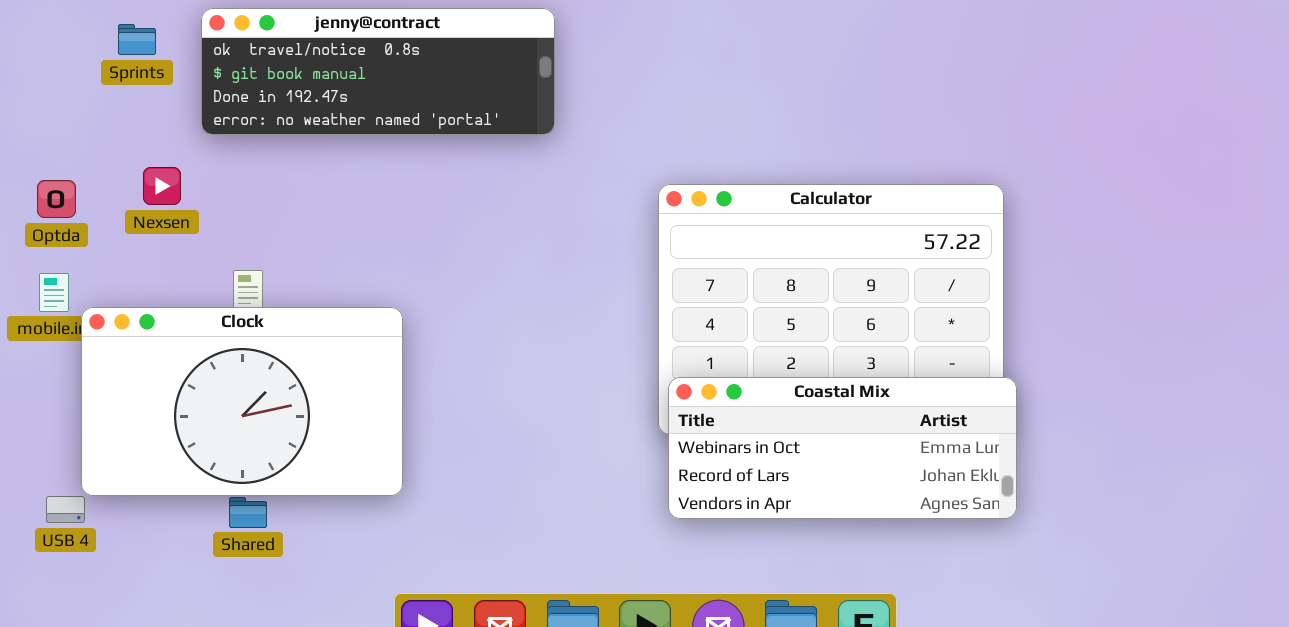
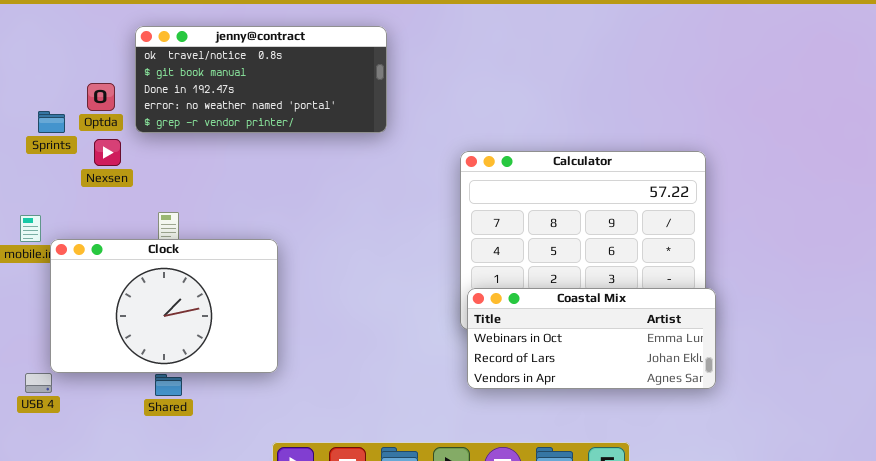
jenny@contract: [201,8,555,135] -> [135,26,387,133], resized
Sprints: [118,24,156,55] -> [38,111,65,133], moved
Optda: [37,180,76,218] -> [87,83,115,111], moved

